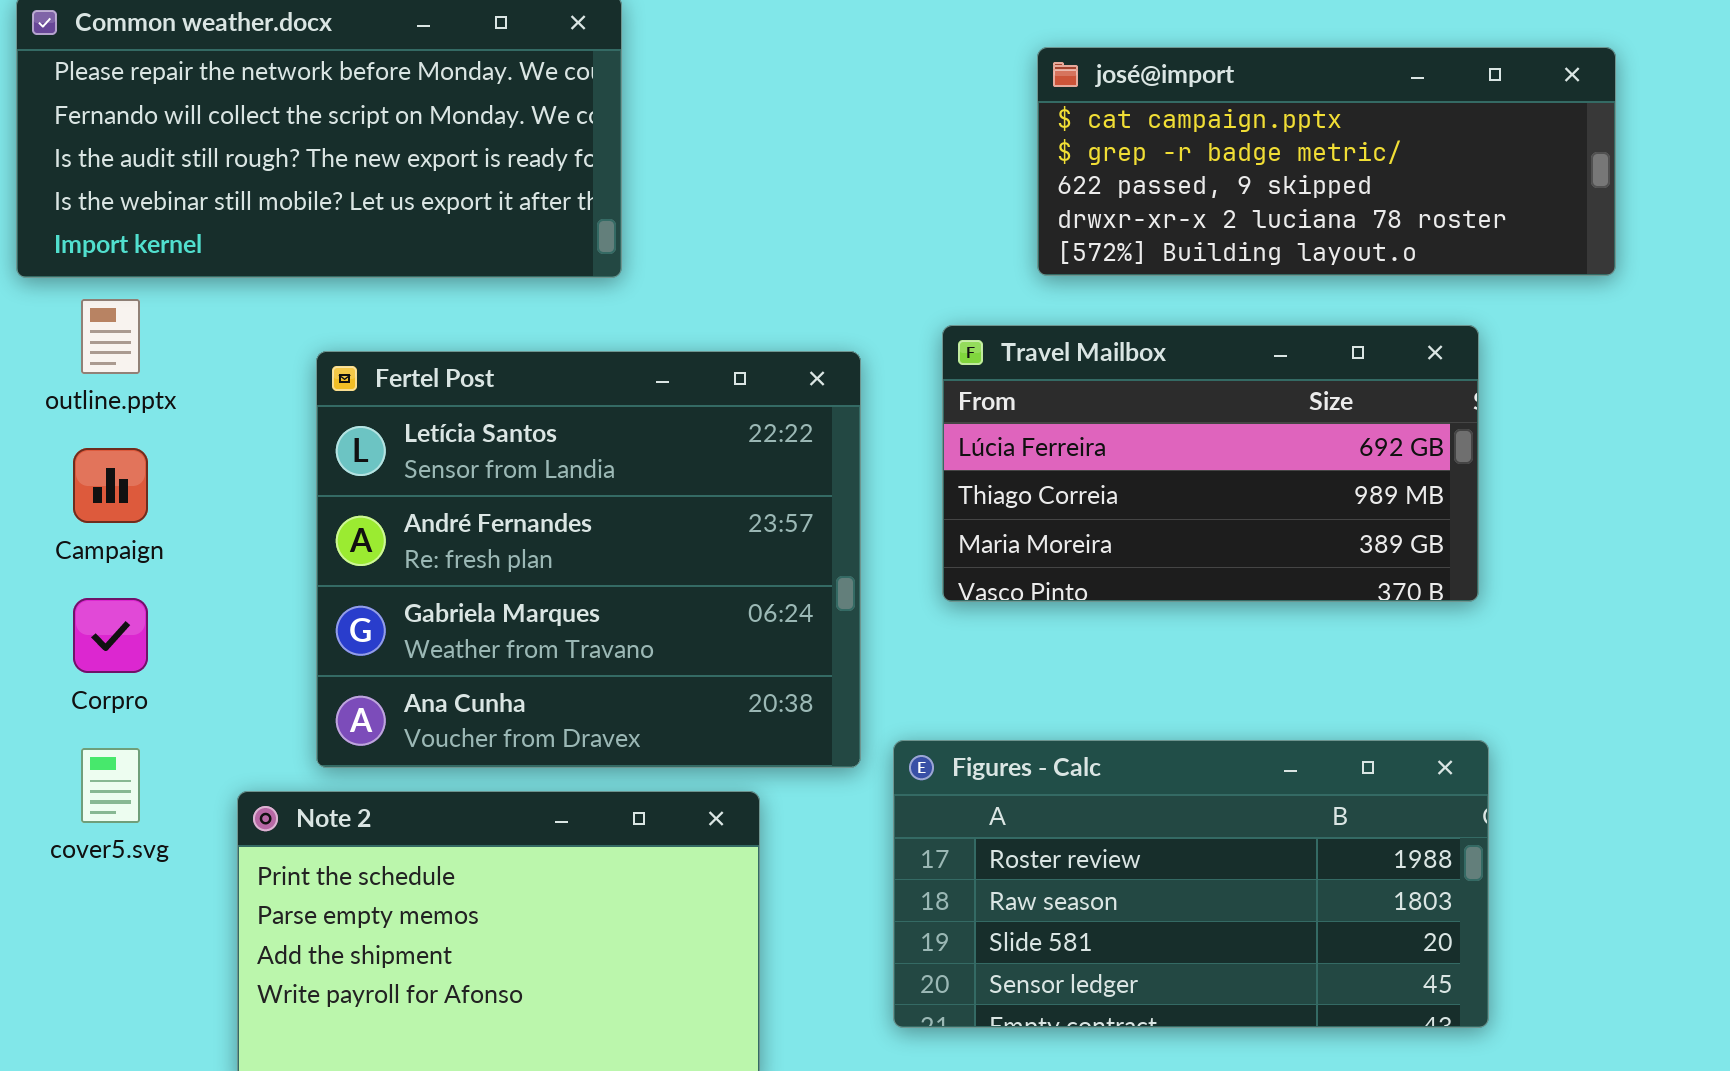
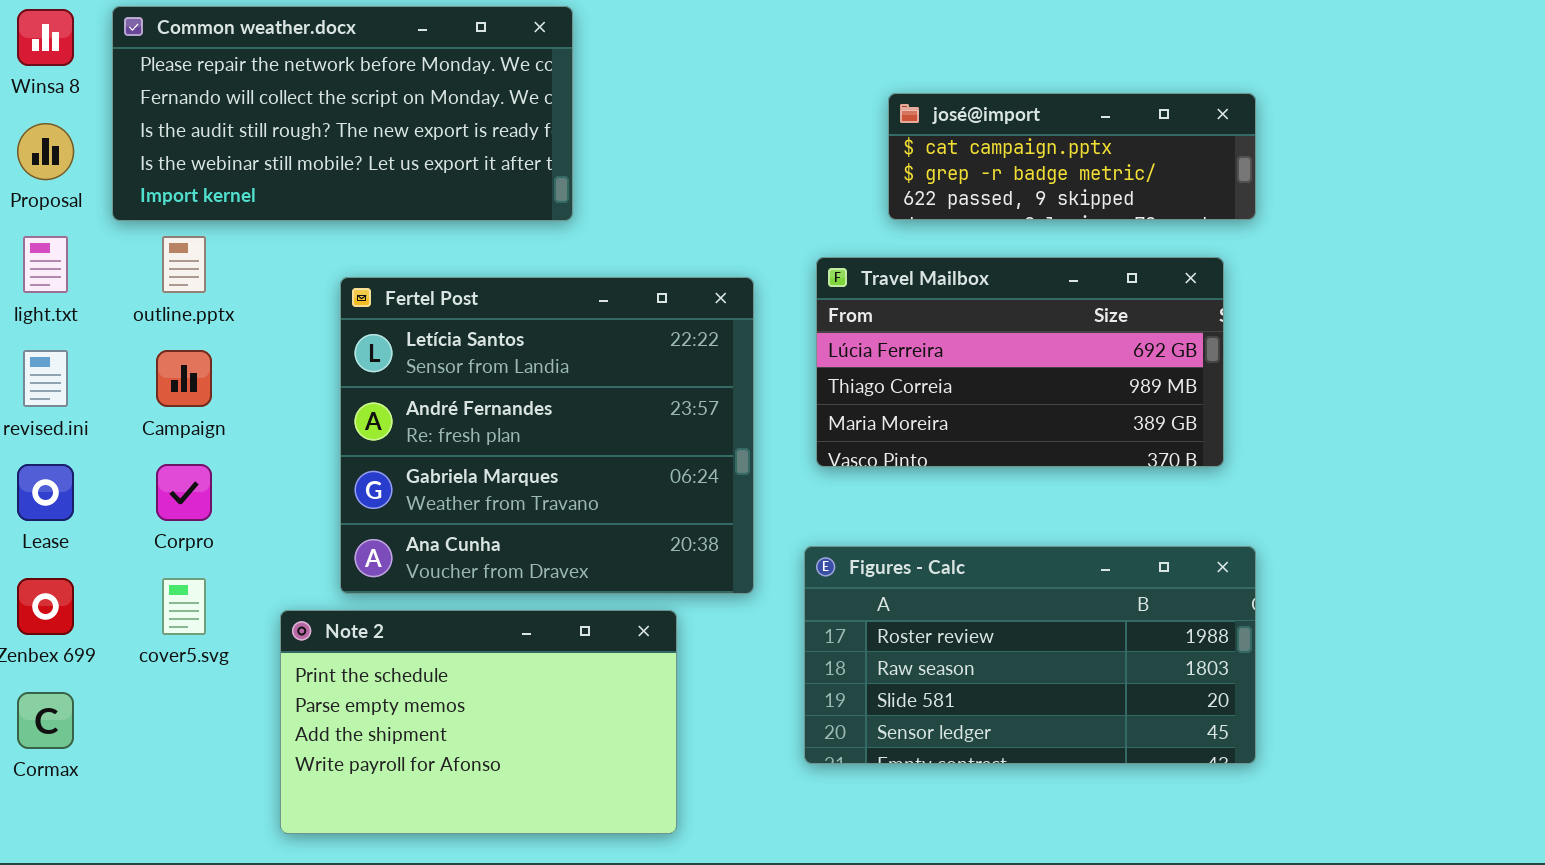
josé@import: [1037,47,1616,276] -> [888,93,1256,220], resized
Figures - Calc: [893,740,1489,1028] -> [804,546,1256,764], moved

